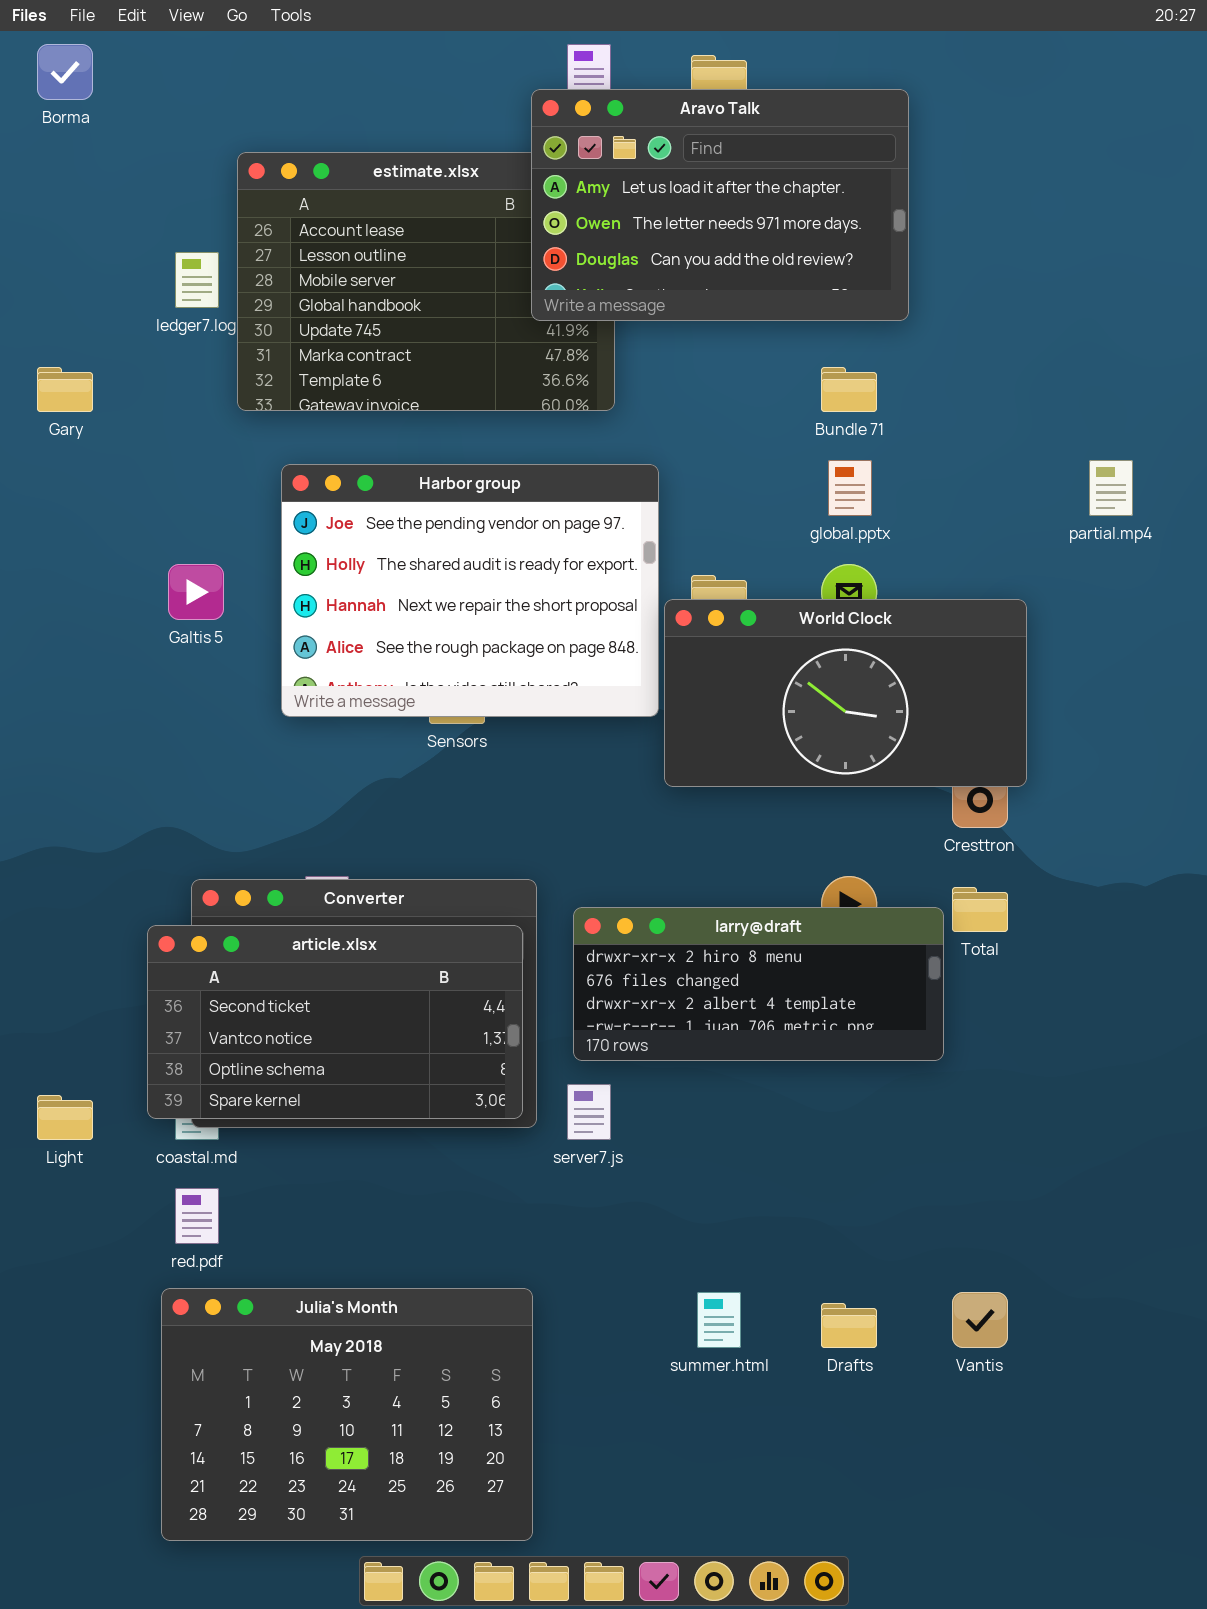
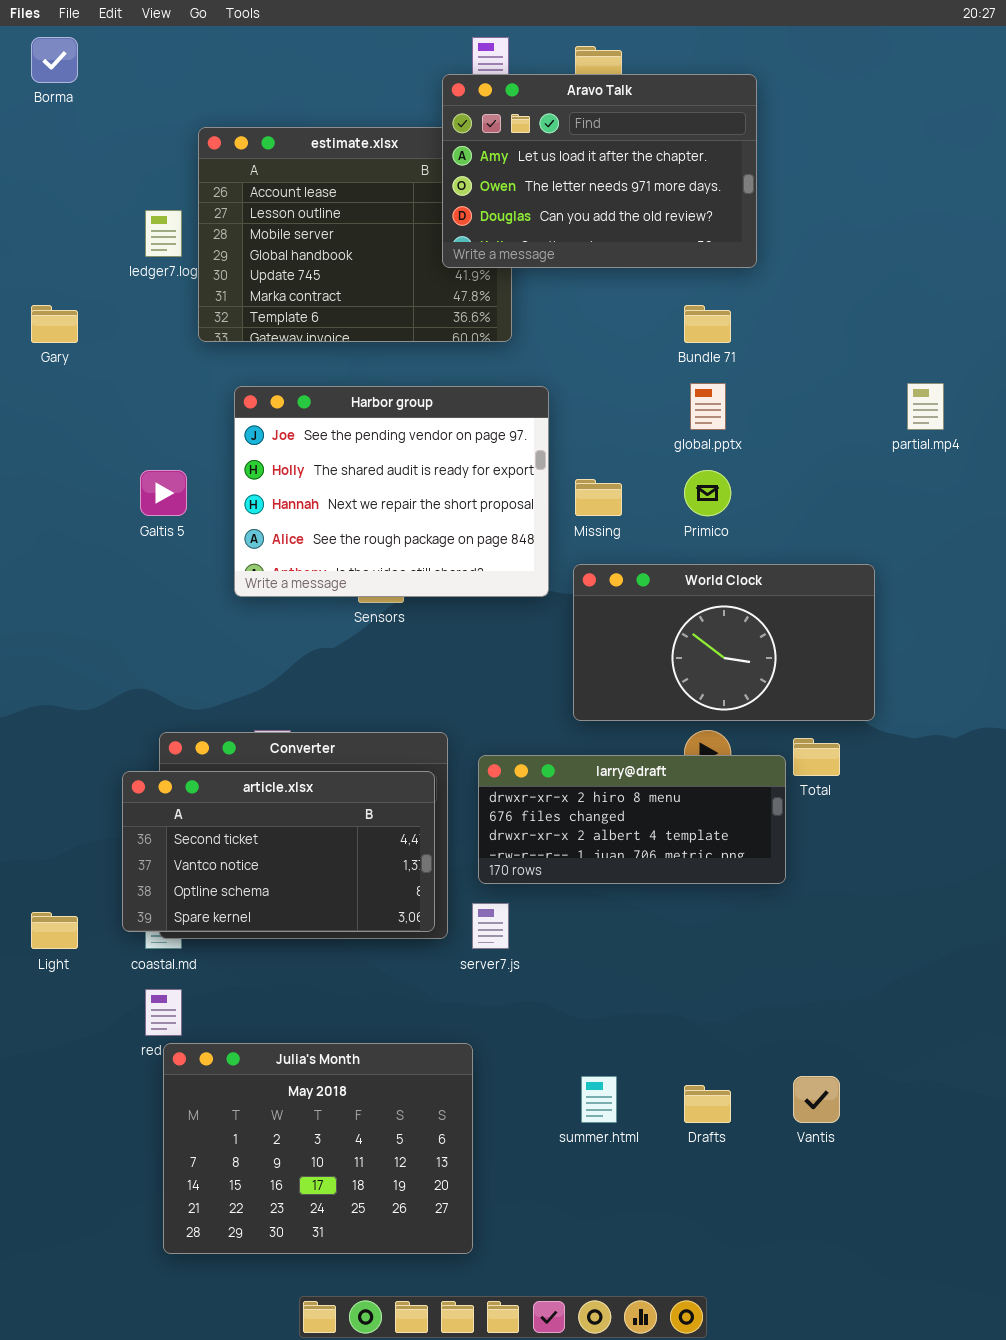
World Clock: [664,599,1027,787] -> [573,564,875,721], moved
Julia's Month: [161,1288,533,1541] -> [163,1043,473,1254], moved

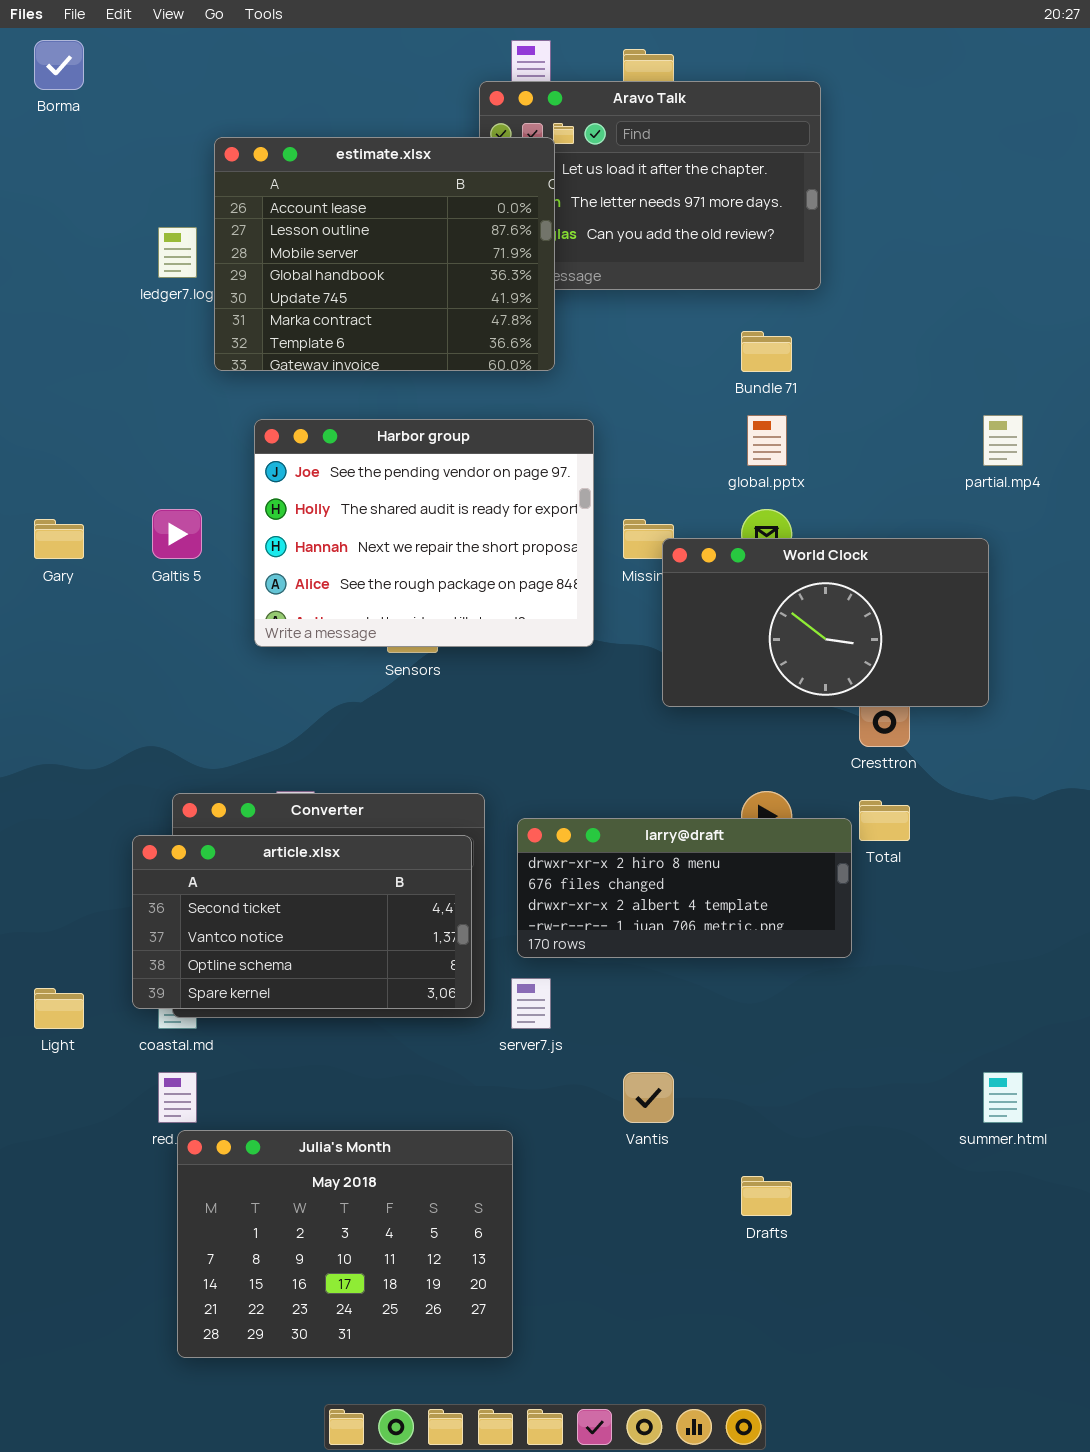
estimate.xlsx: [198,127,512,342] -> [214,137,555,371], raised
Gary: [31,305,78,343] -> [34,519,84,559], moved
World Clock: [573,564,875,721] -> [662,538,989,707], moved
summer.html: [581,1076,617,1123] -> [983,1072,1023,1123], moved
Vantis: [793,1076,840,1123] -> [623,1072,674,1123], moved

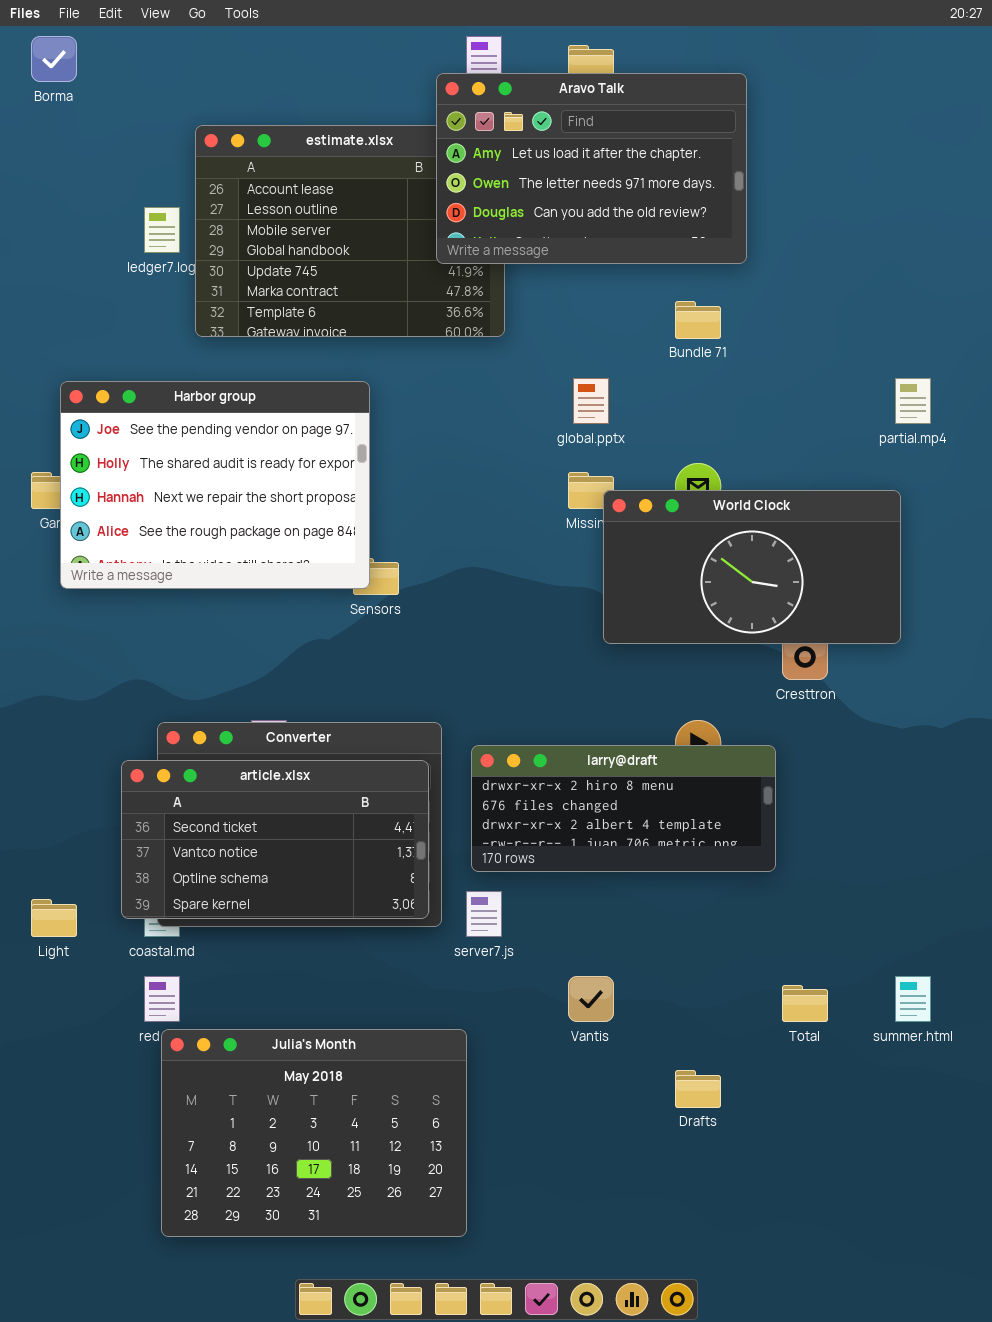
Aravo Talk: [479,81,821,290] -> [436,73,747,264], raised
global.pptx: [747,415,787,466] -> [573,378,609,424], moved
Harbor group: [254,419,594,647] -> [60,381,370,589], moved
Total: [859,800,910,841] -> [782,985,828,1022], moved

